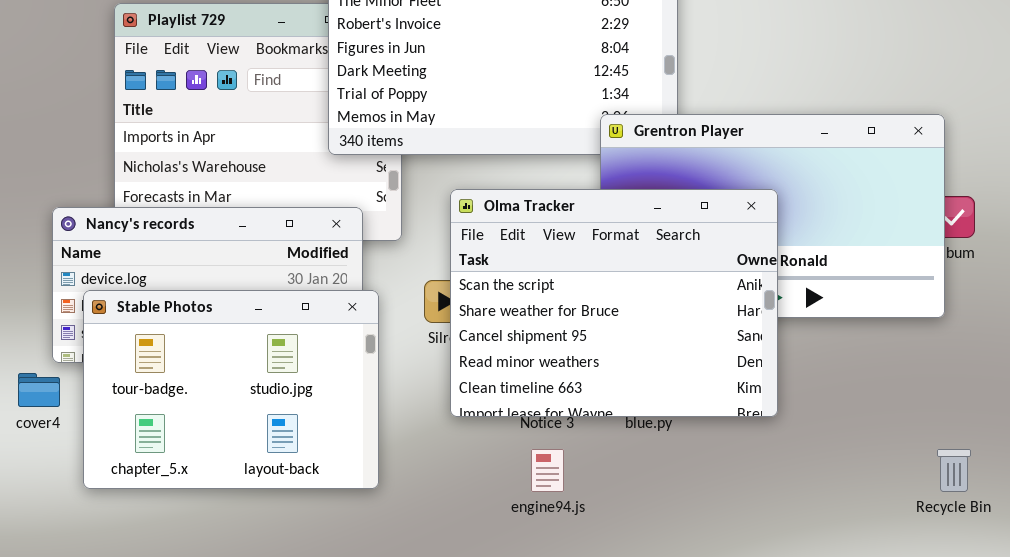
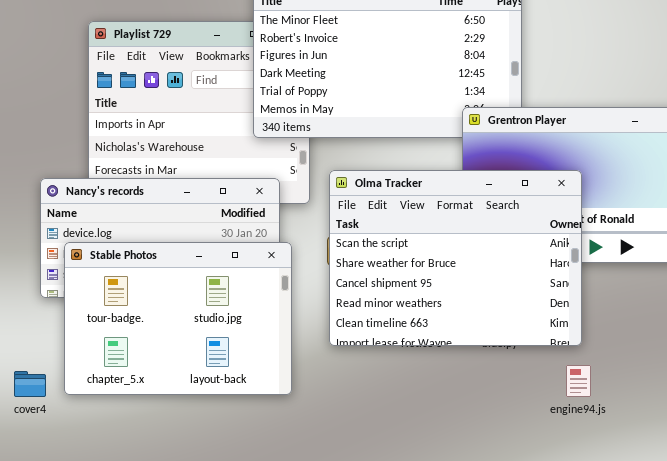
Olma Tracker: [450,189,778,417] -> [329,170,582,346], moved
cover4: [18,373,60,407] -> [14,371,46,397], moved
engine94.js: [531,449,564,492] -> [566,365,591,397], moved

